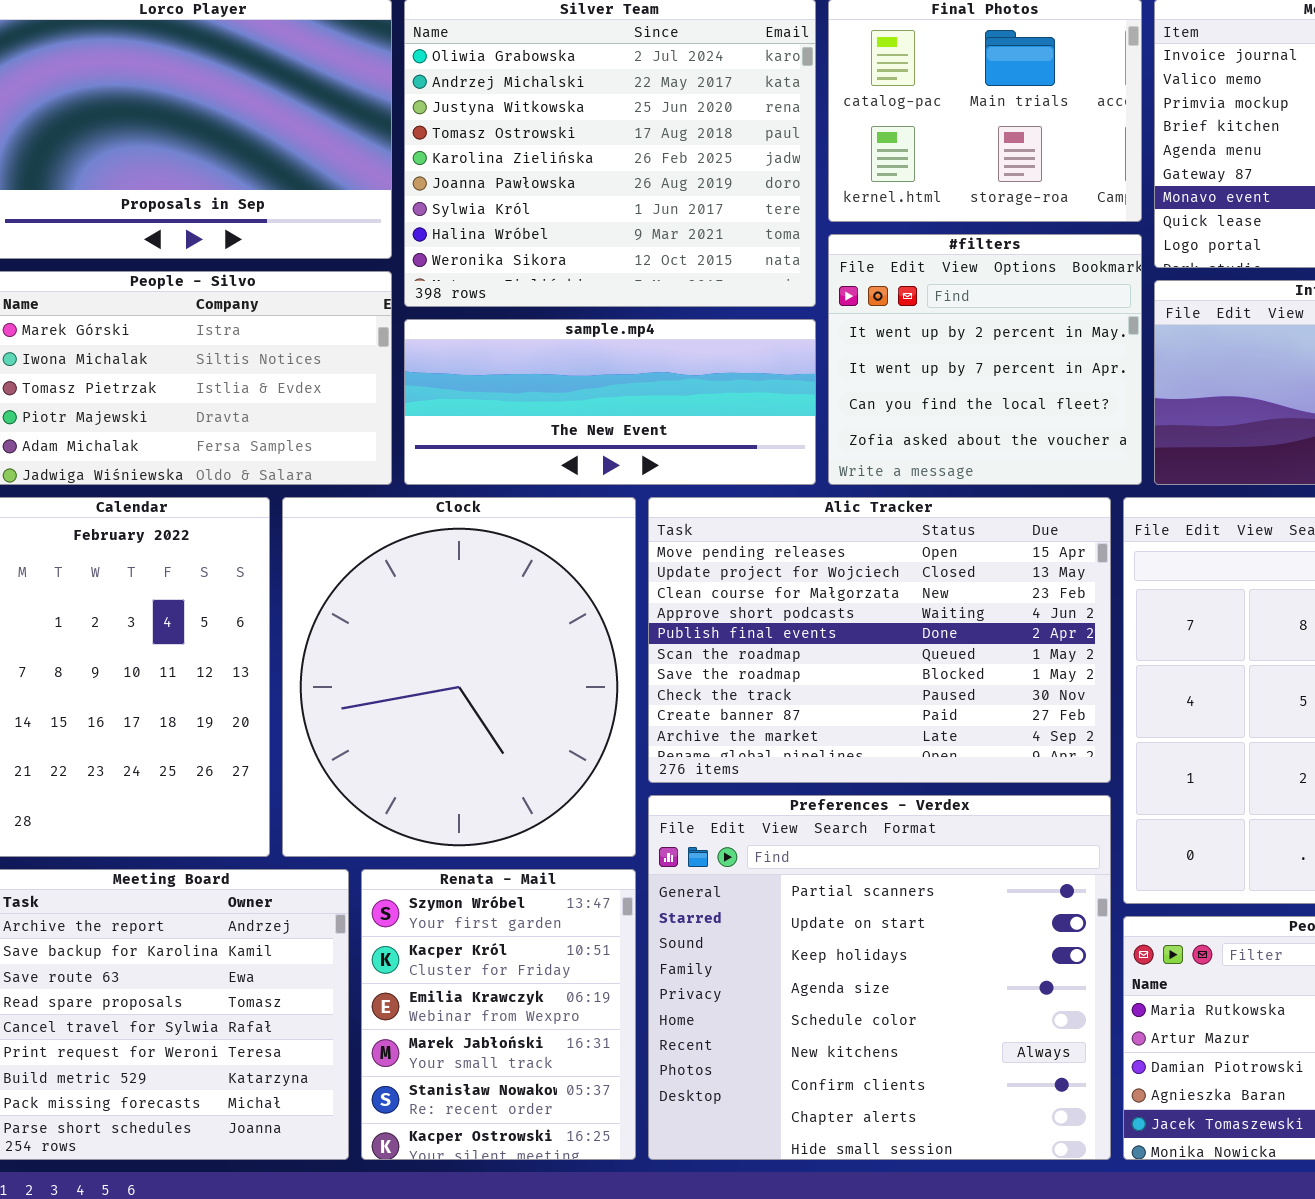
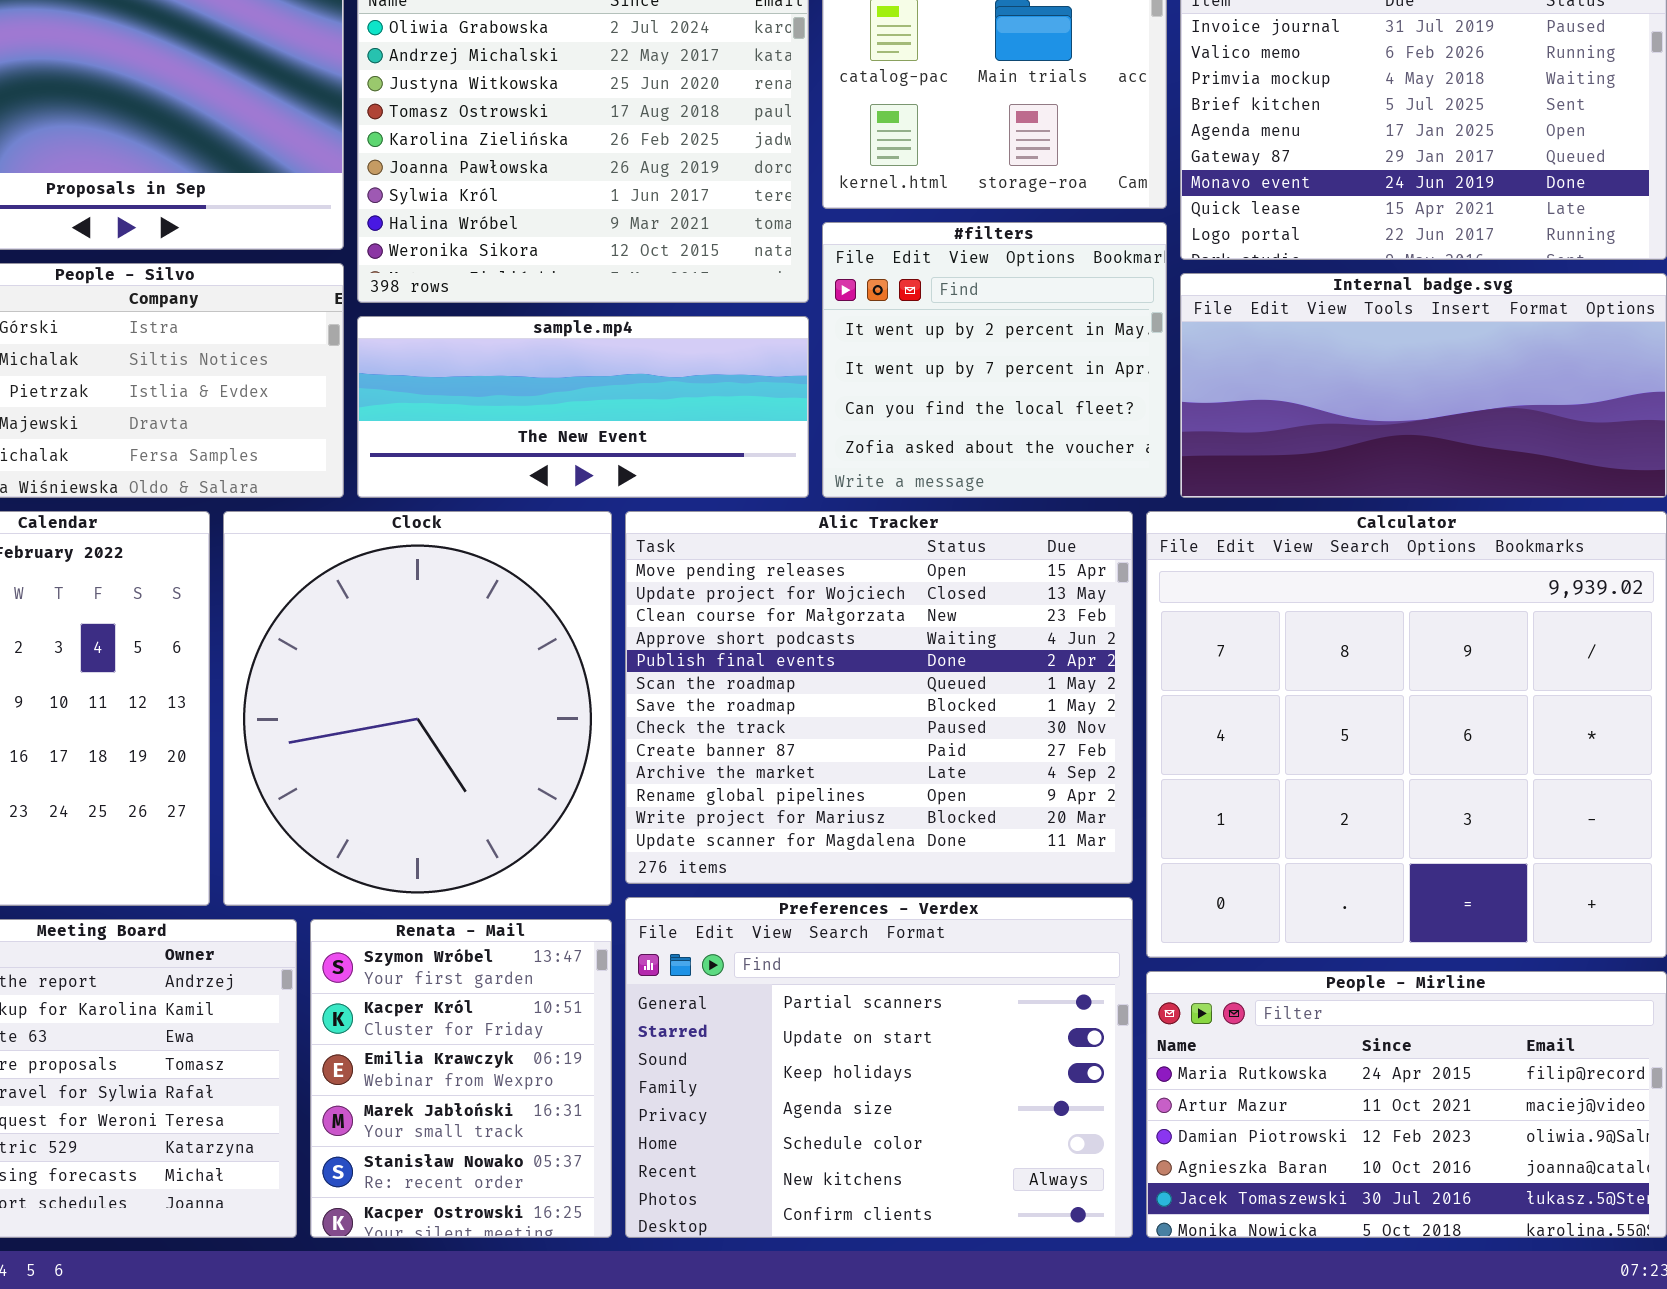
Alic Tracker: [648,497,1111,783] -> [625,511,1133,884], resized
Preferences - Verdex: [648,795,1111,1160] -> [625,897,1133,1238], resized

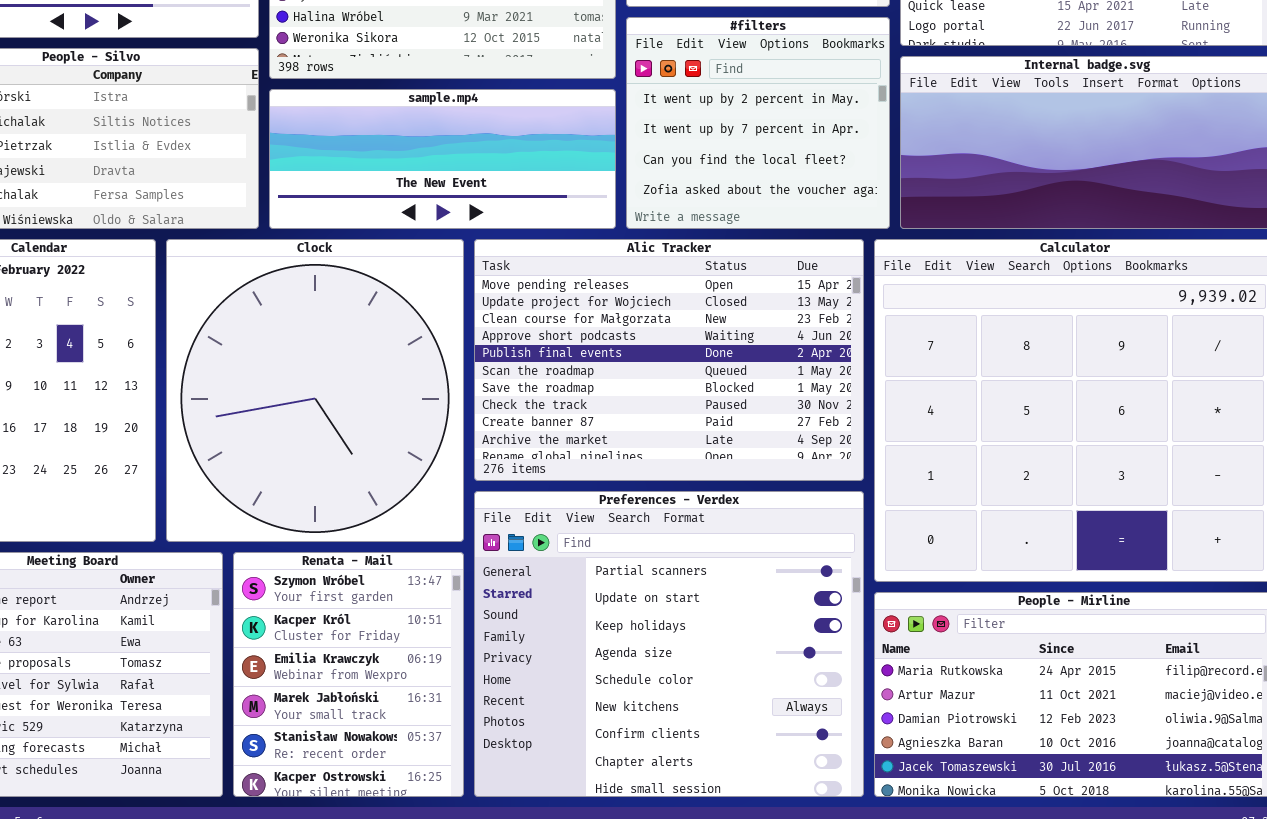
Alic Tracker: [625,511,1133,884] -> [474,239,864,481], resized
Preferences - Verdex: [625,897,1133,1238] -> [474,491,864,797], resized

